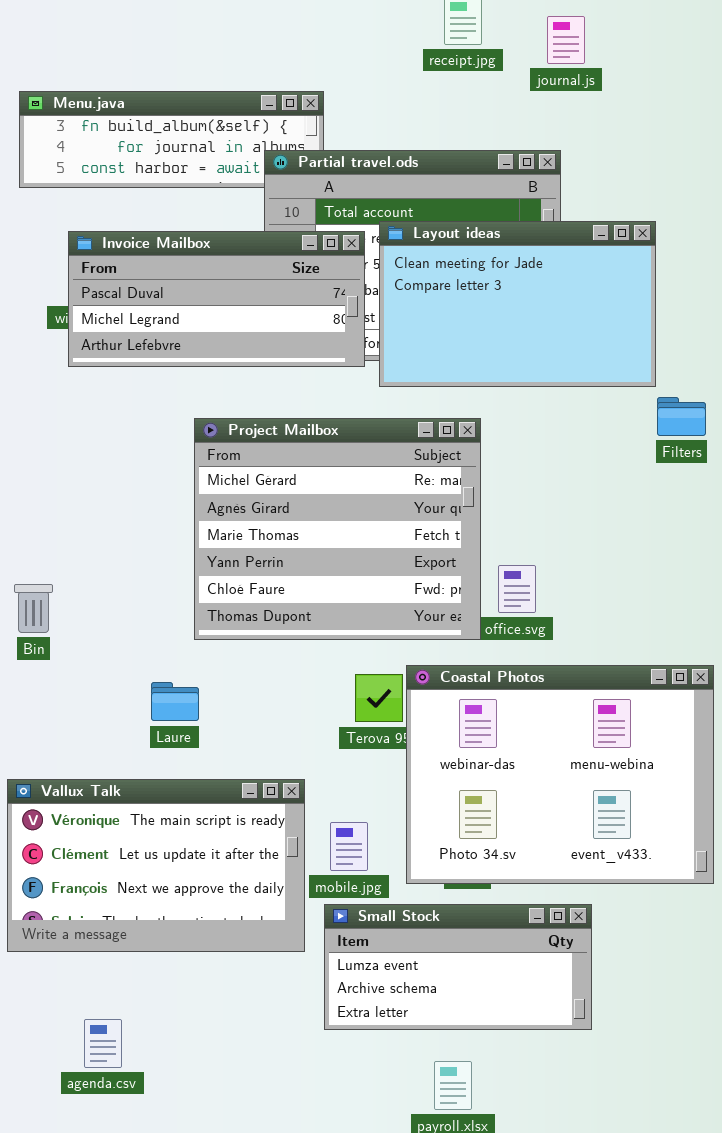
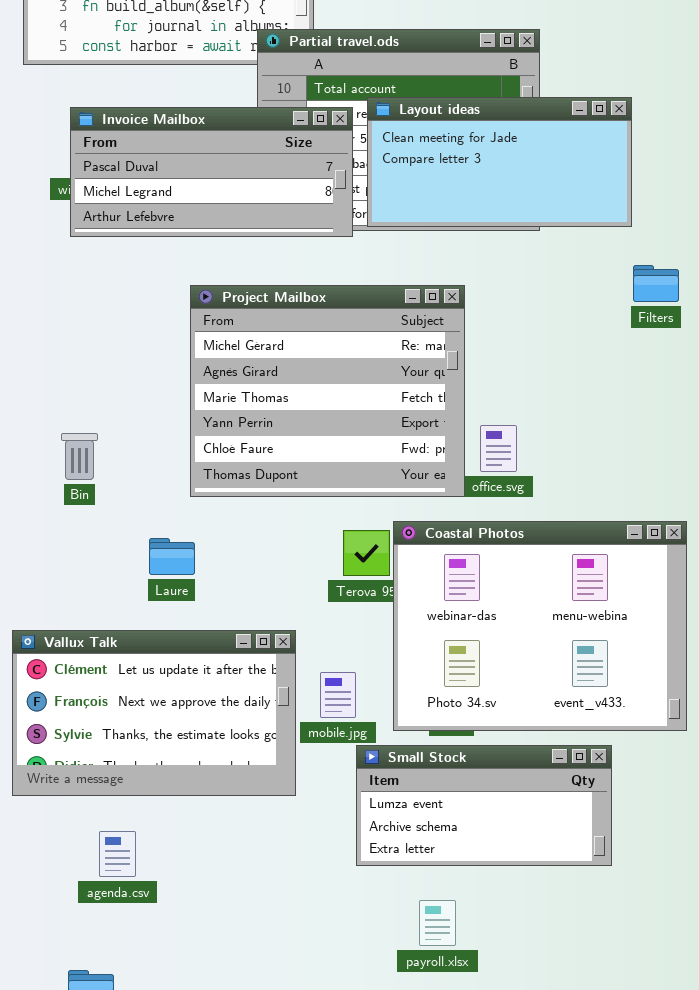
Layout ideas: [379,221,656,387] -> [367,97,632,227], resized
Bin: [14,584,53,633] -> [61,433,98,480], moved
Vallux Talk: [7,779,305,952] -> [12,630,296,796], scrolled down 1 row
Small Stock: [324,904,592,1030] -> [356,745,612,866], moved
agenda.csv: [84,1019,122,1068] -> [99,831,136,877], moved

